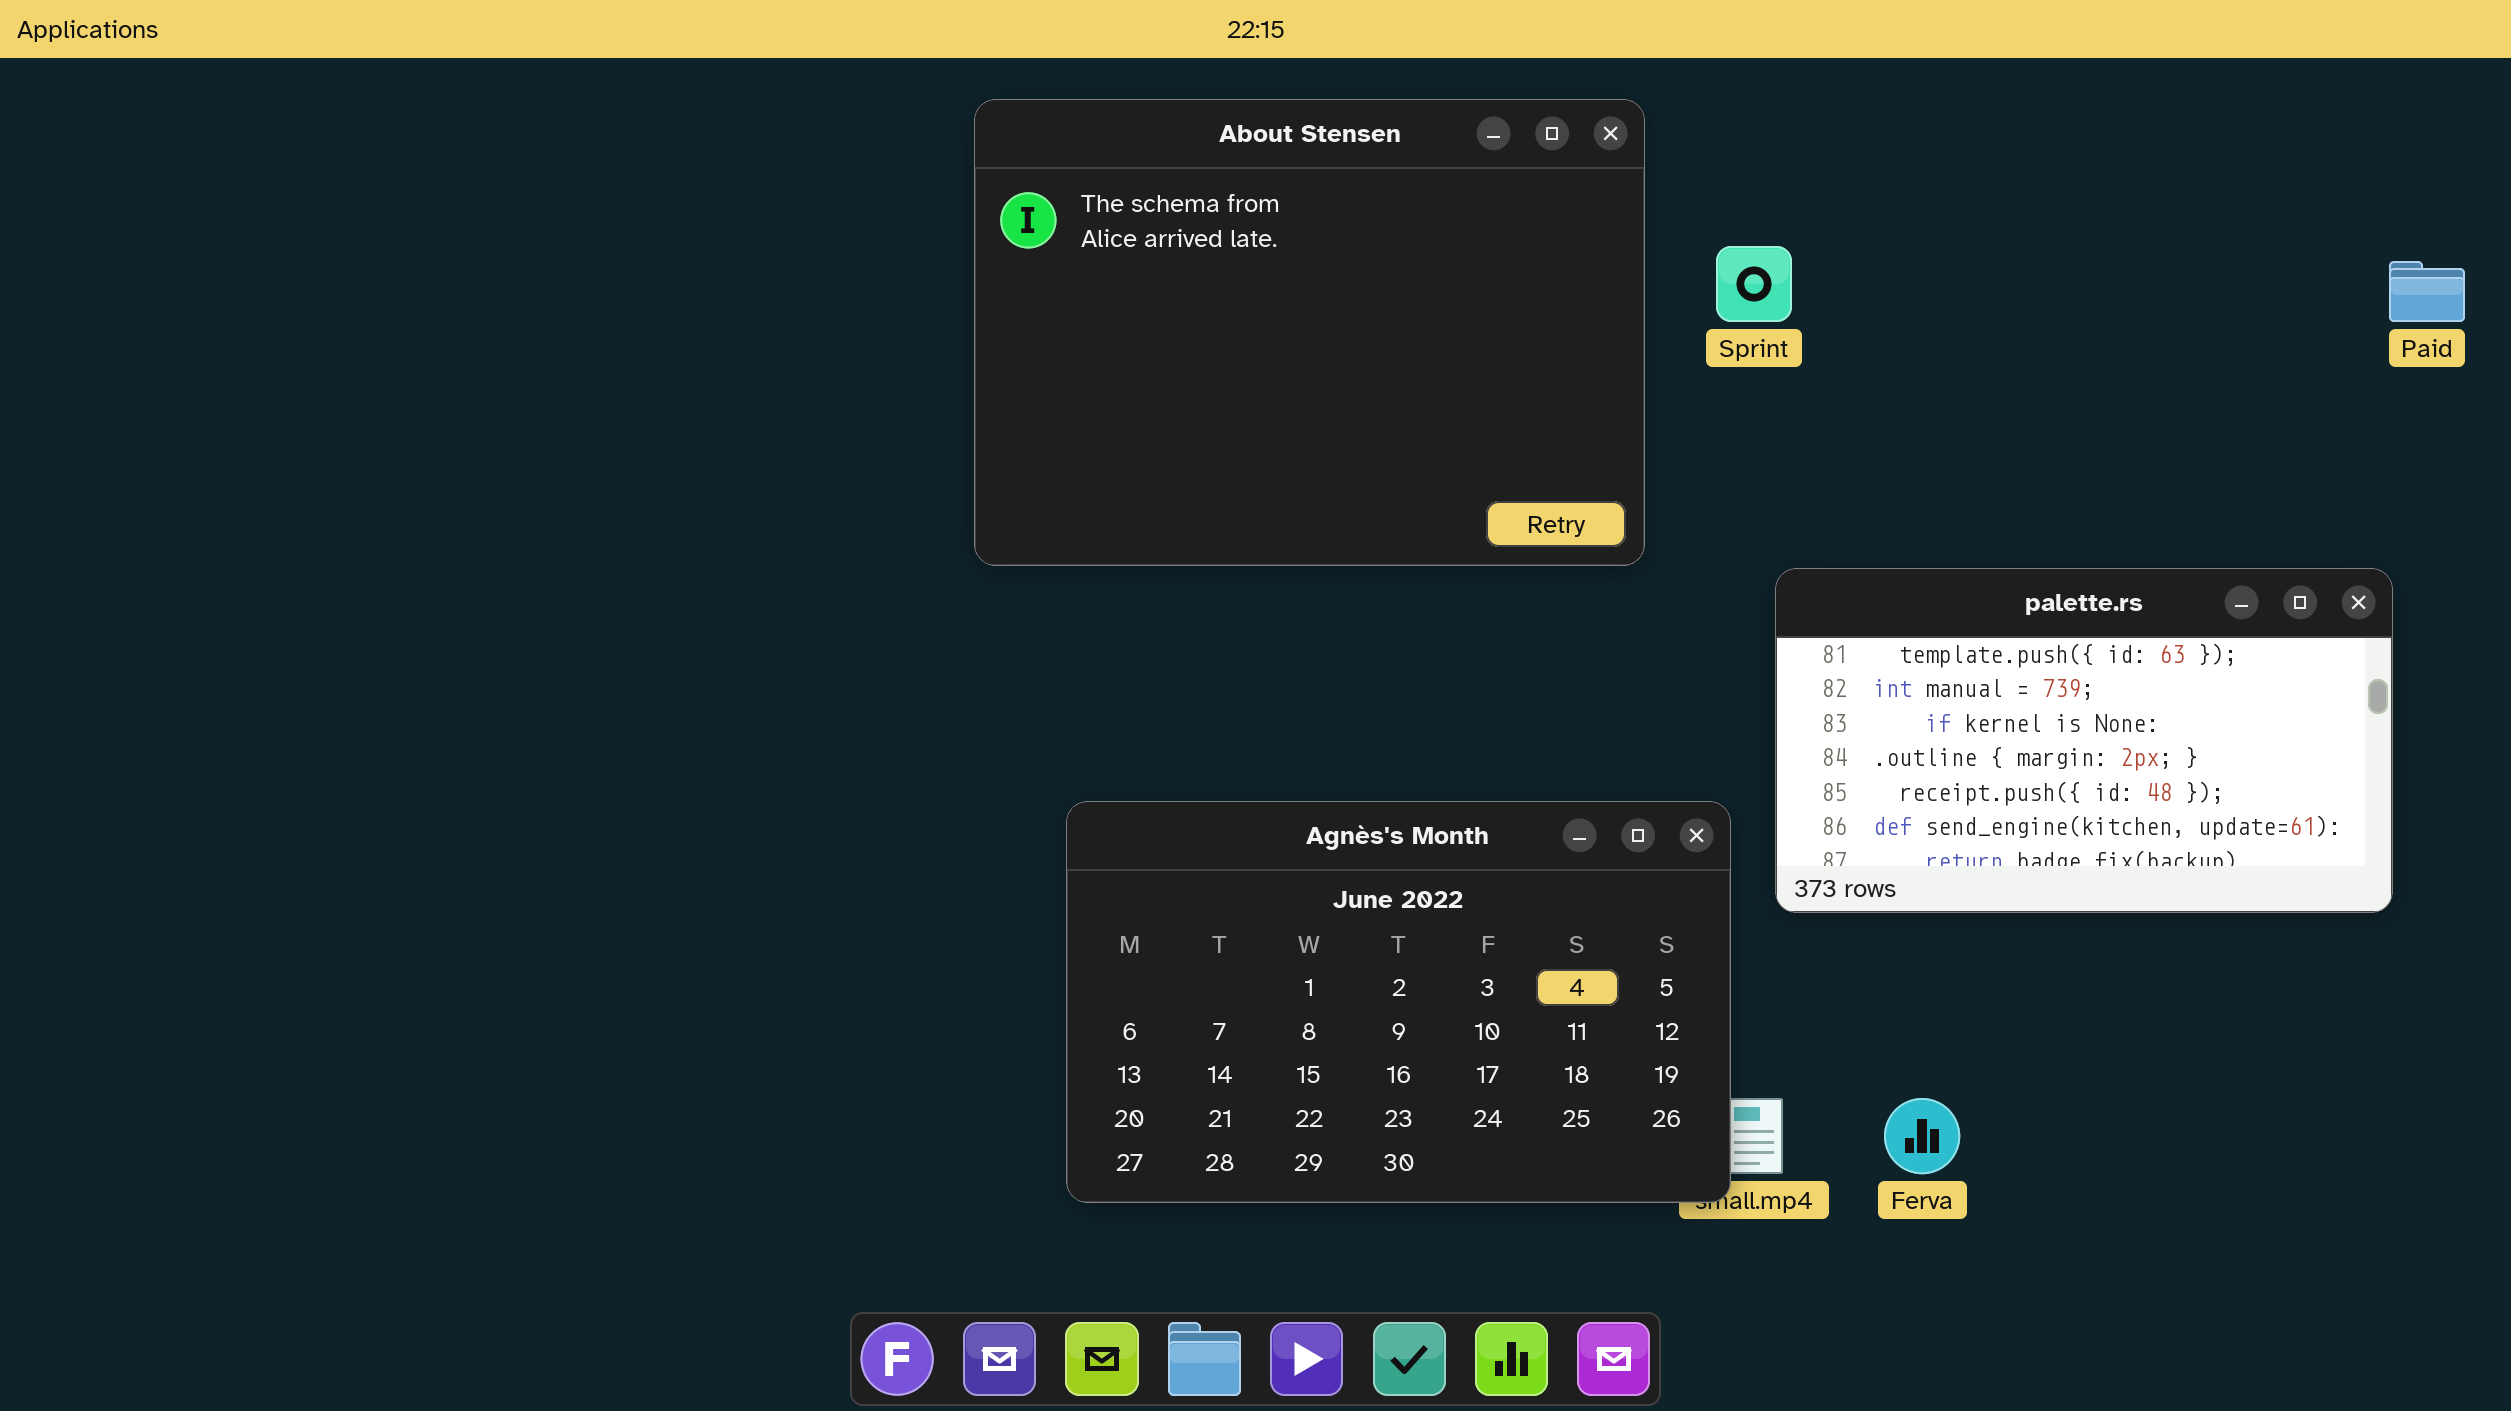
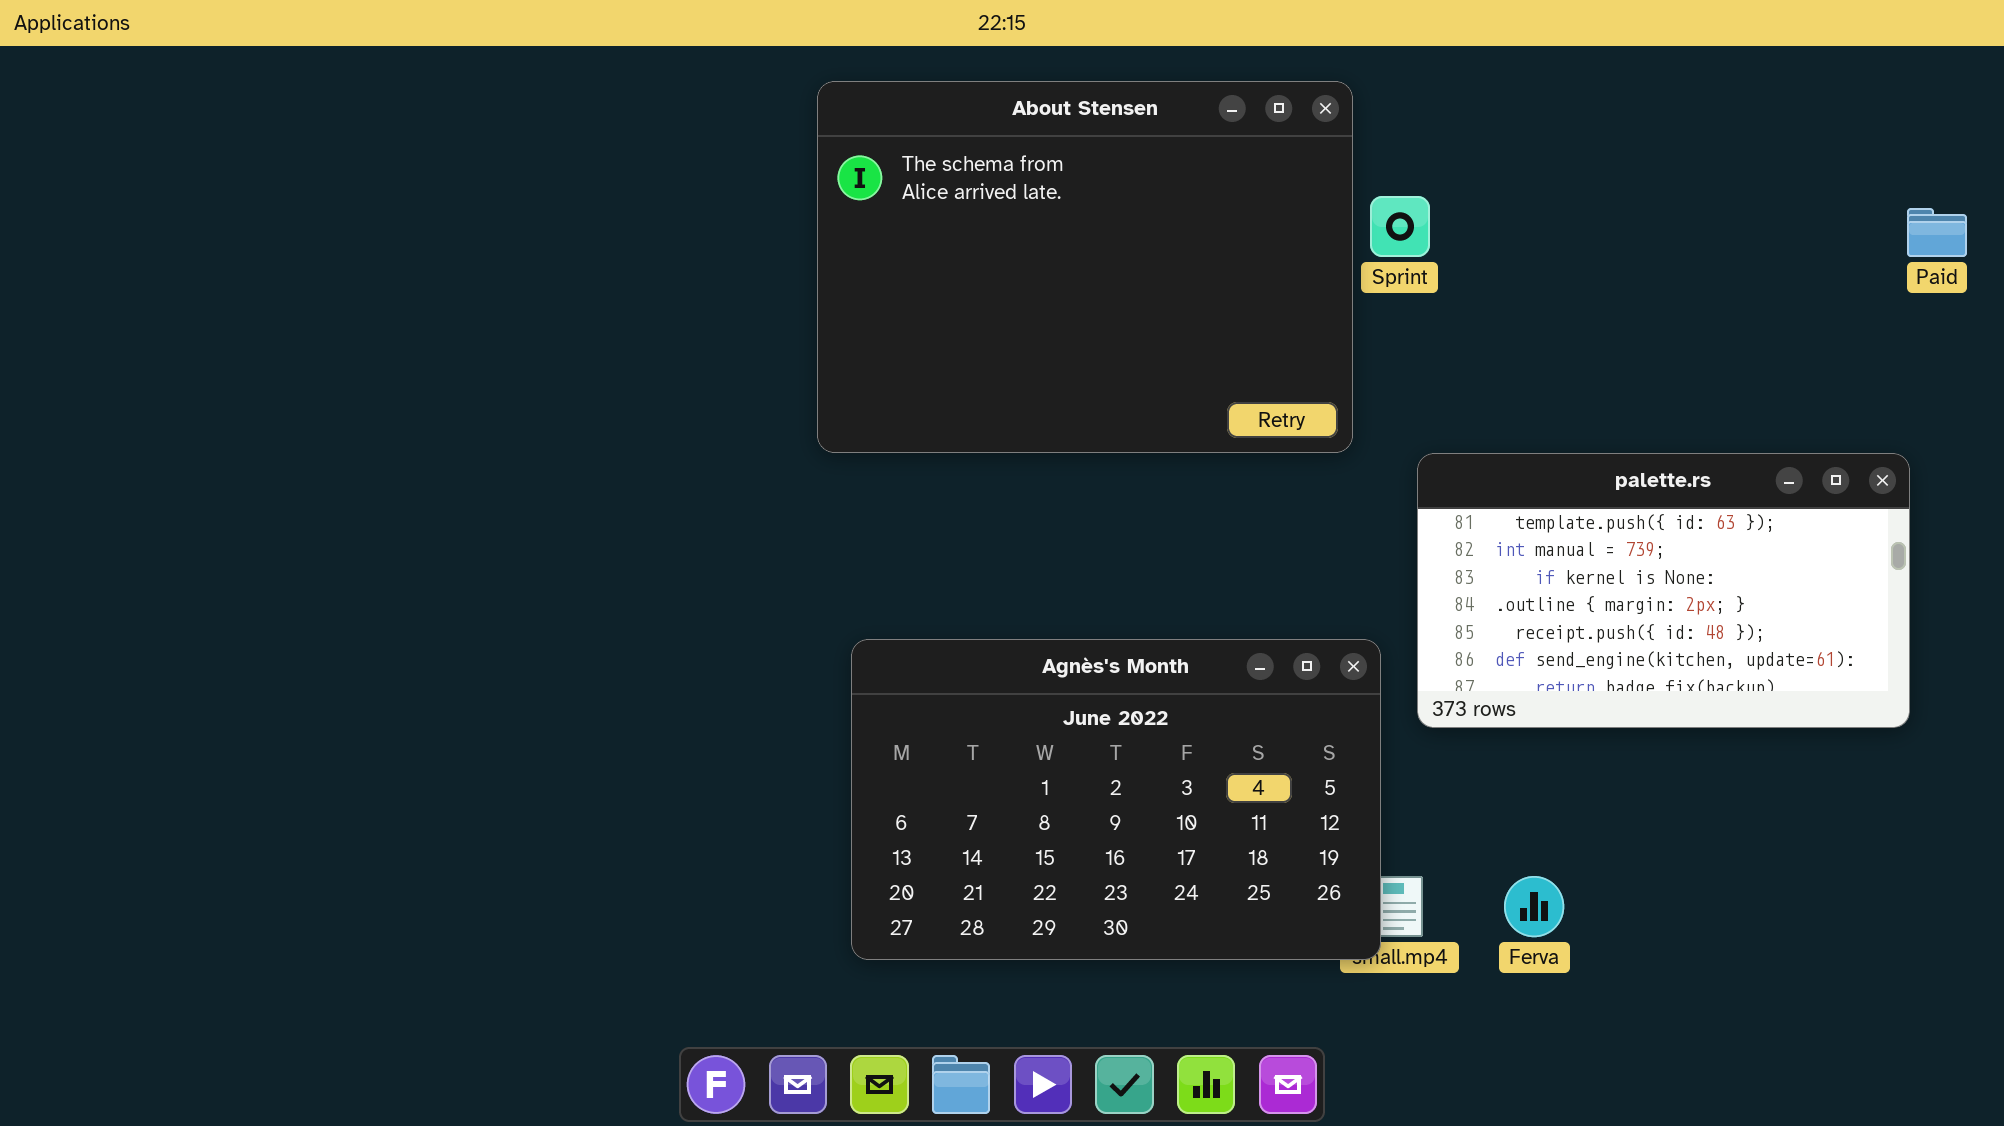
About Stensen: [974,99,1645,566] -> [817,81,1353,453], moved

